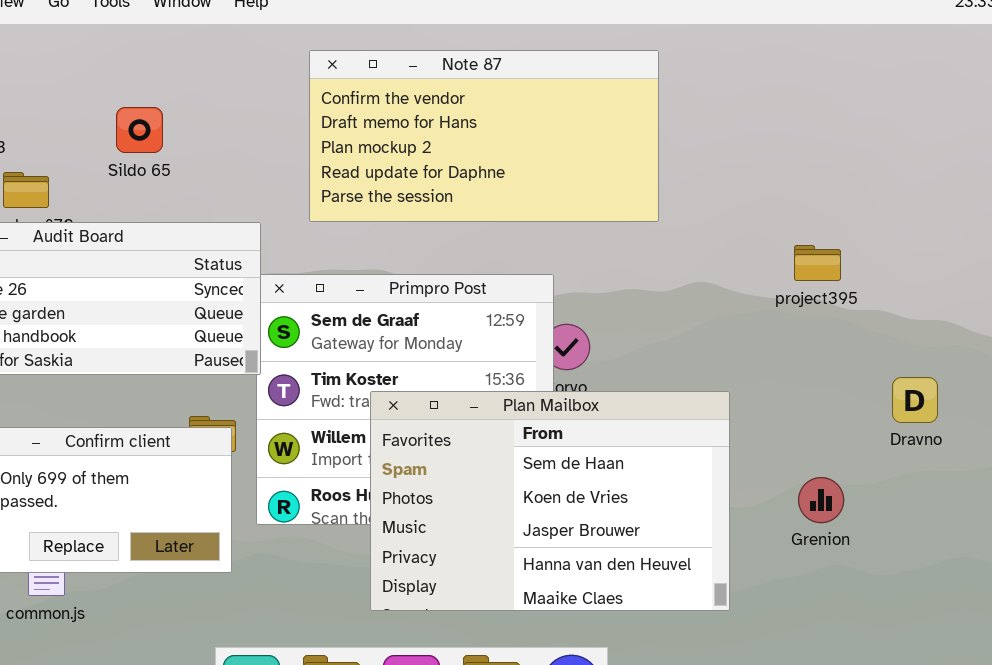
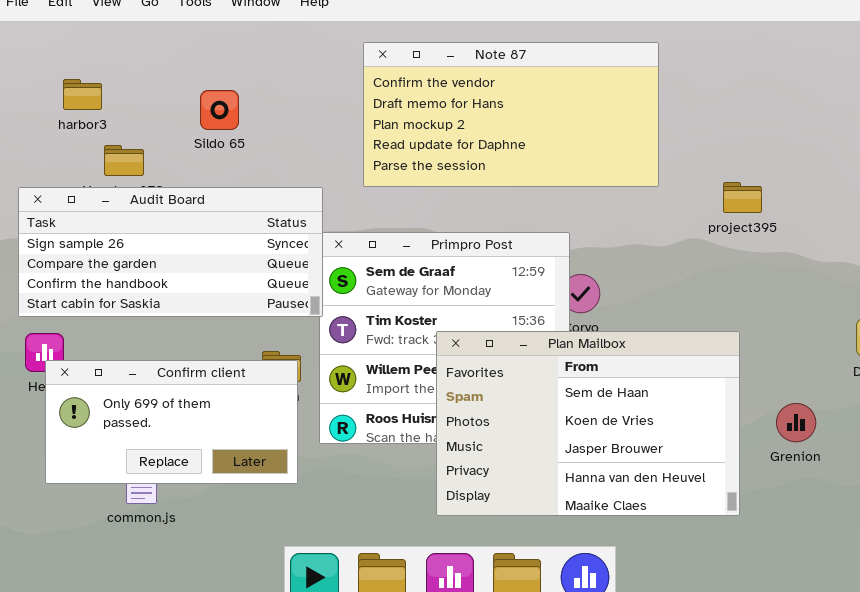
project395: [794,245,841,281] -> [723,182,762,213], moved
Plan Mailbox: [370,391,730,611] -> [436,331,740,516], moved

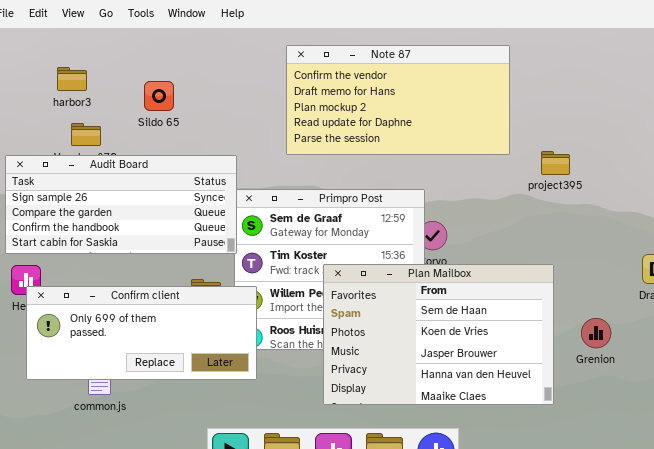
Note 87: [363,42,659,187] -> [286,45,510,155], moved
harbor3: [63,79,102,110] -> [57,67,87,91], moved
Confirm client: [45,360,298,484] -> [26,286,257,380], resized

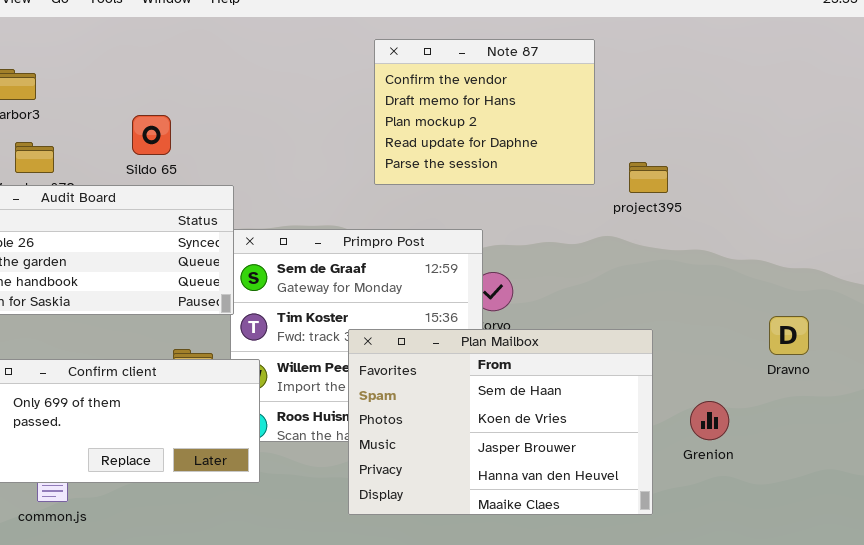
Note 87: [286,45,510,155] -> [374,39,595,185], resized
Sildo 65: [144,81,174,111] -> [132,115,171,155], moved
project395: [541,151,570,175] -> [629,162,668,193], moved

